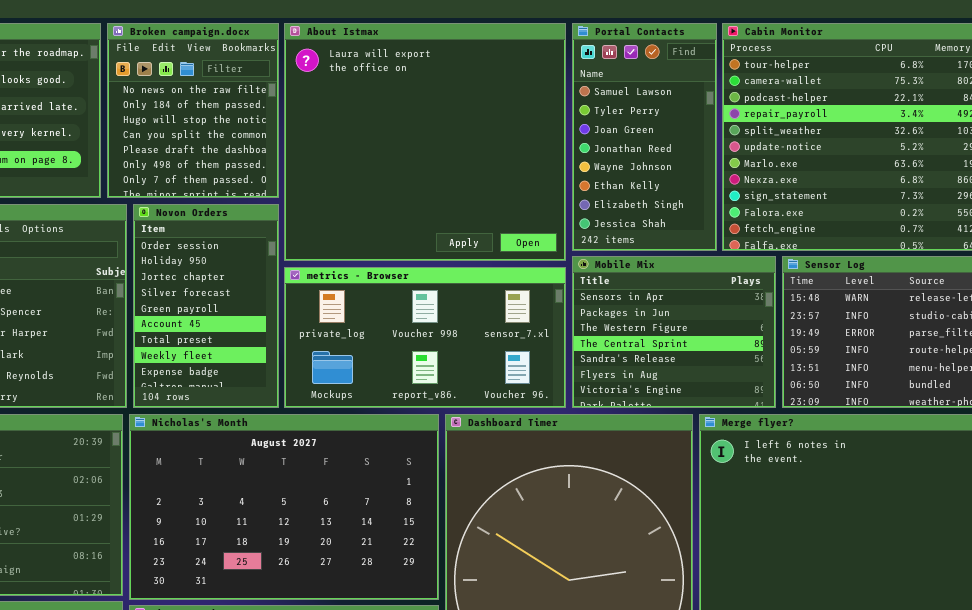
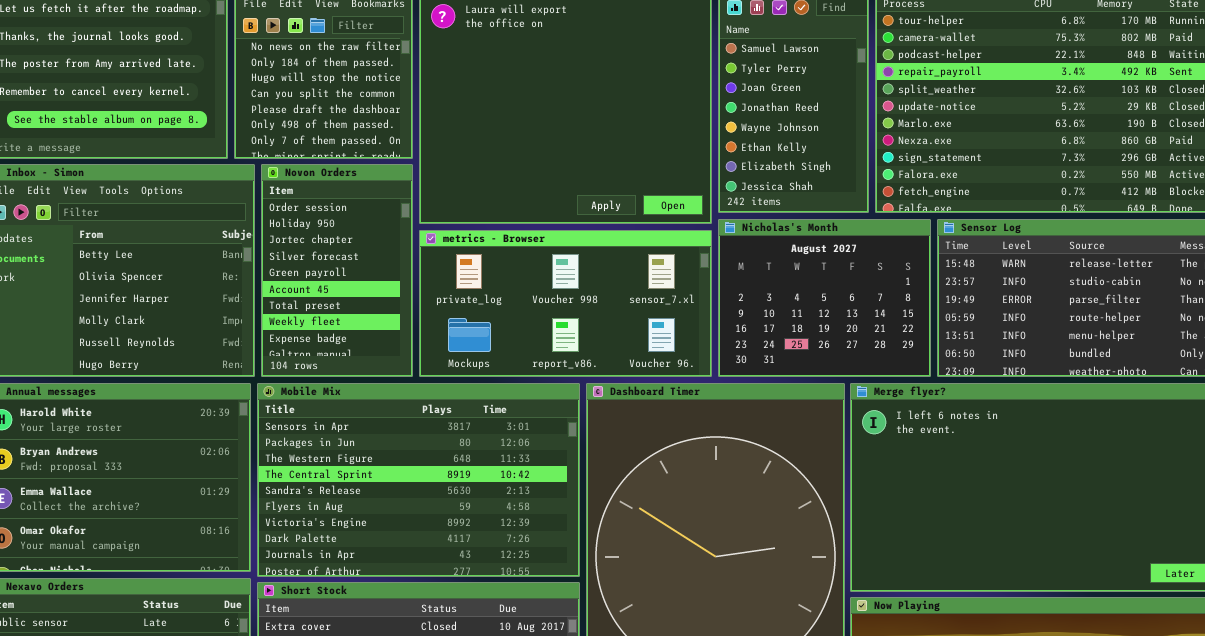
Mobile Mix: [572,256,776,408] -> [257,383,580,577], moved, resized
Nicholas's Month: [129,414,439,600] -> [718,219,931,377], moved, resized

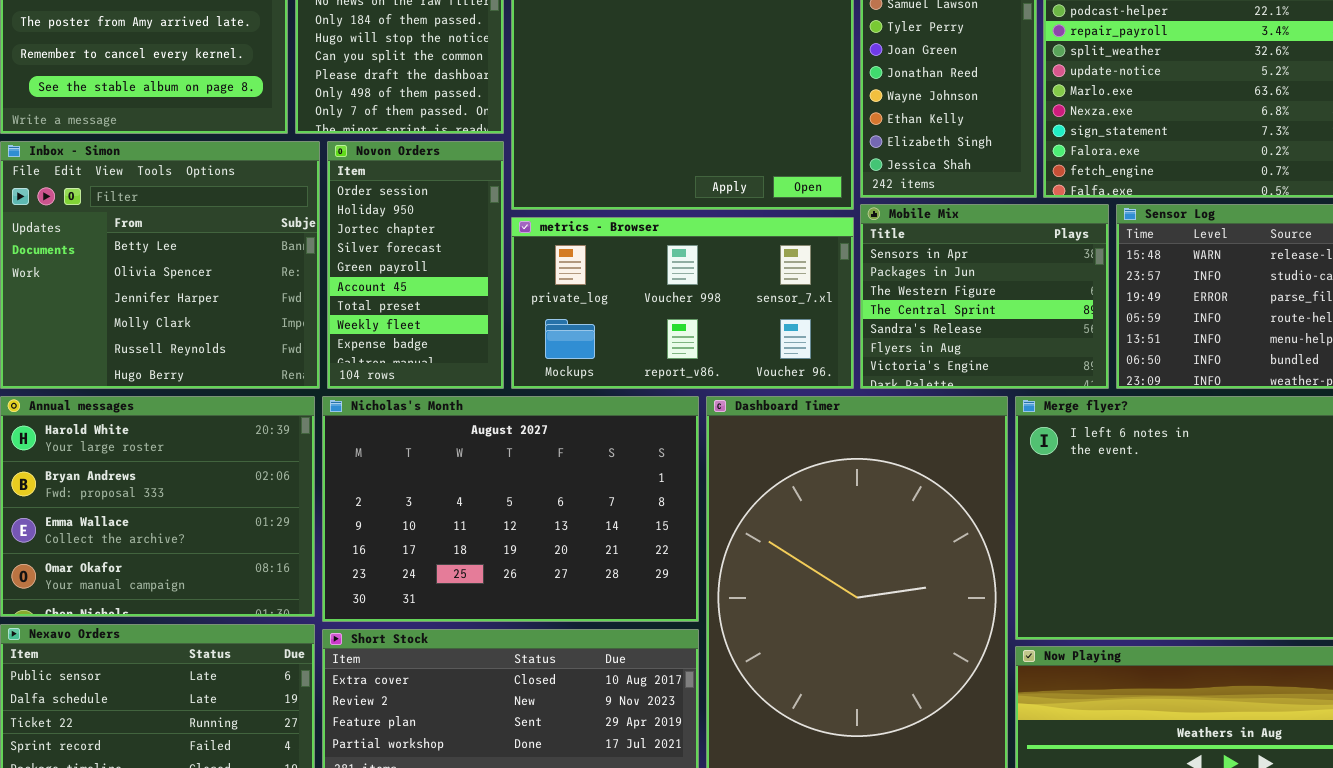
Nicholas's Month: [718,219,931,377] -> [322,396,699,622], moved, resized
Mobile Mix: [257,383,580,577] -> [860,204,1109,389], moved, resized

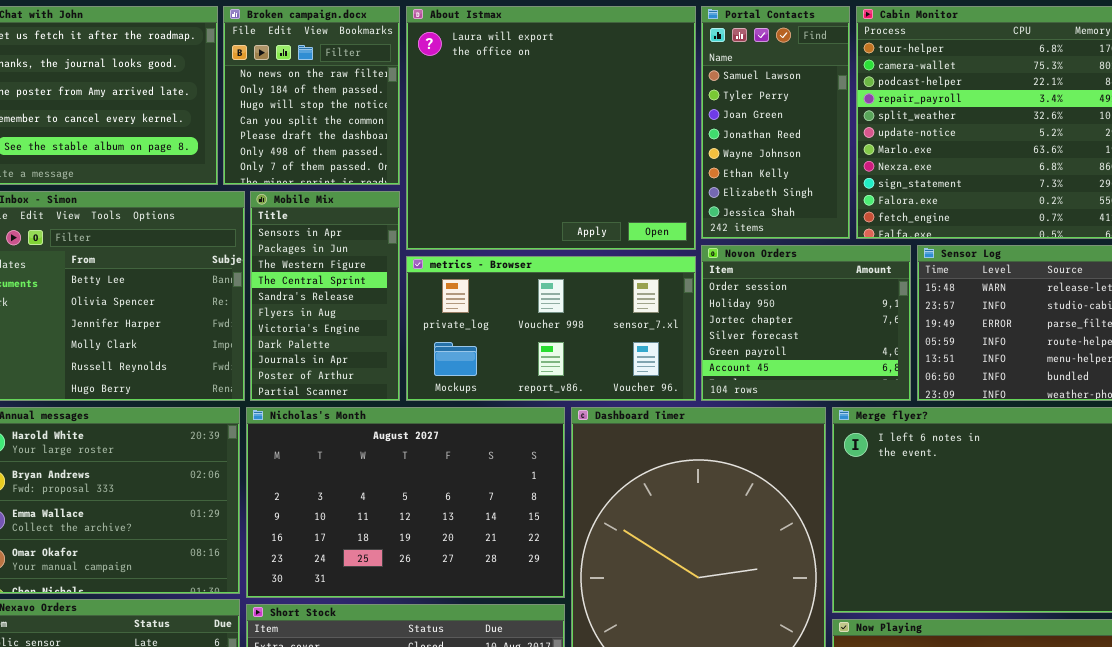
Novon Orders: [327,141,504,389] -> [701,245,911,401], moved, resized
Mobile Mix: [860,204,1109,389] -> [250,191,400,401], moved, resized

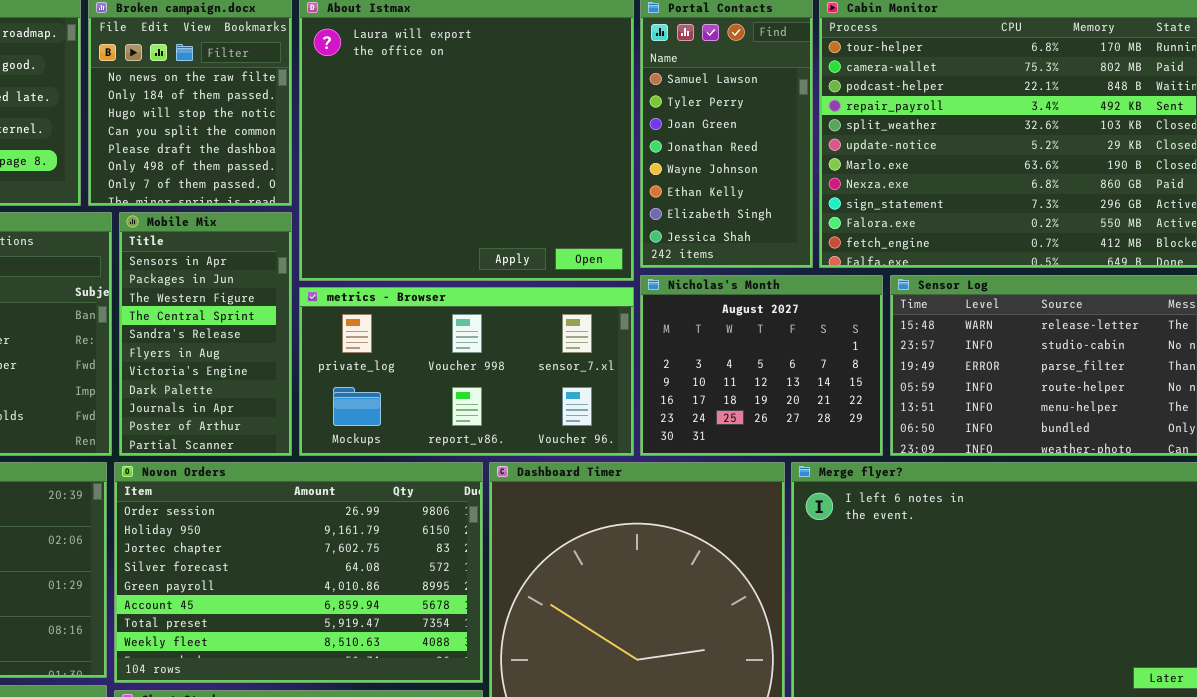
Novon Orders: [701,245,911,401] -> [114,462,483,683], moved, resized
Nicholas's Month: [246,407,565,598] -> [640,275,883,456], moved, resized

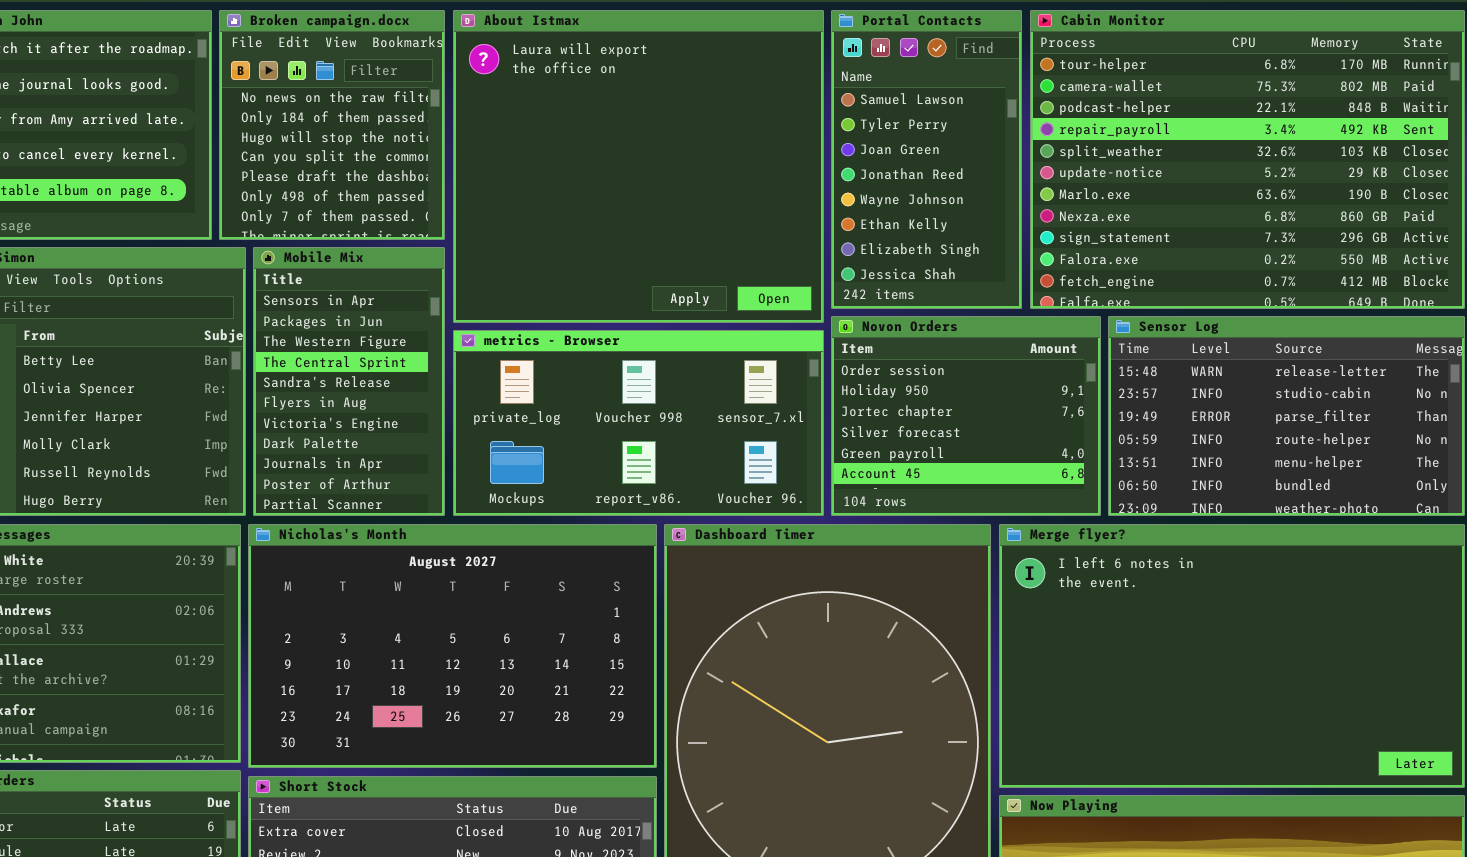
Nicholas's Month: [640,275,883,456] -> [248,524,657,768], moved, resized
Novon Orders: [114,462,483,683] -> [831,316,1101,516], moved, resized

